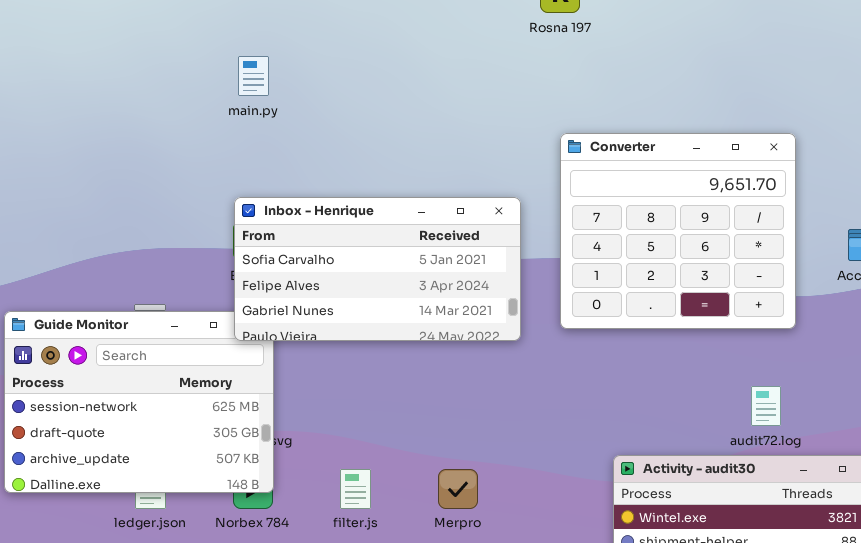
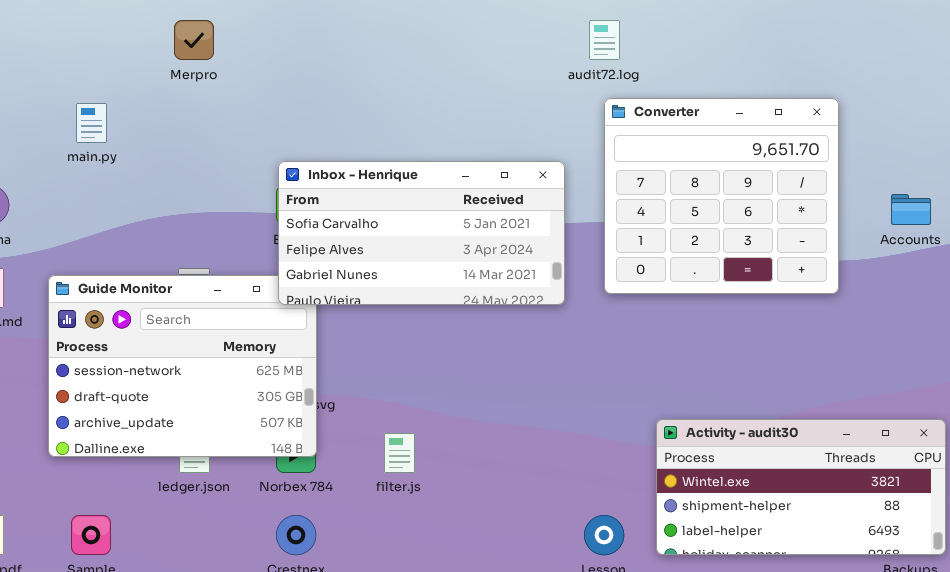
main.py: [238,56,269,96] -> [76,103,107,143], moved
audit72.log: [751,386,781,426] -> [589,20,620,60], moved
Merpro: [438,469,478,509] -> [174,20,214,60], moved

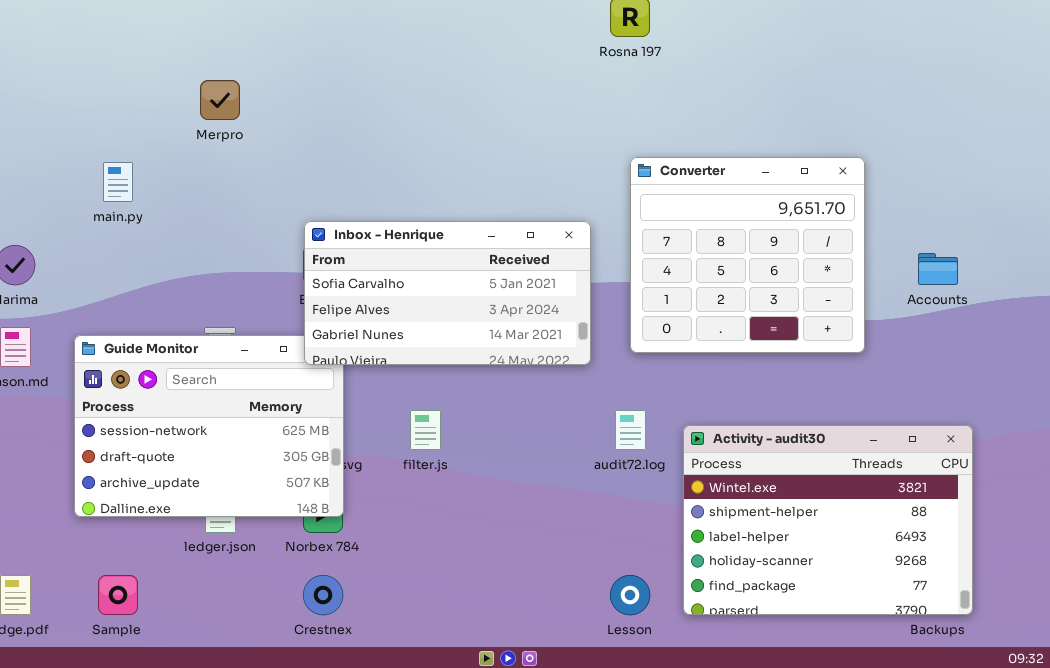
audit72.log: [589,20,620,60] -> [615,410,646,450], moved
Activity - audit30: [656,419,946,555] -> [683,425,973,615], resized
filter.js: [384,433,415,473] -> [410,410,441,450], moved

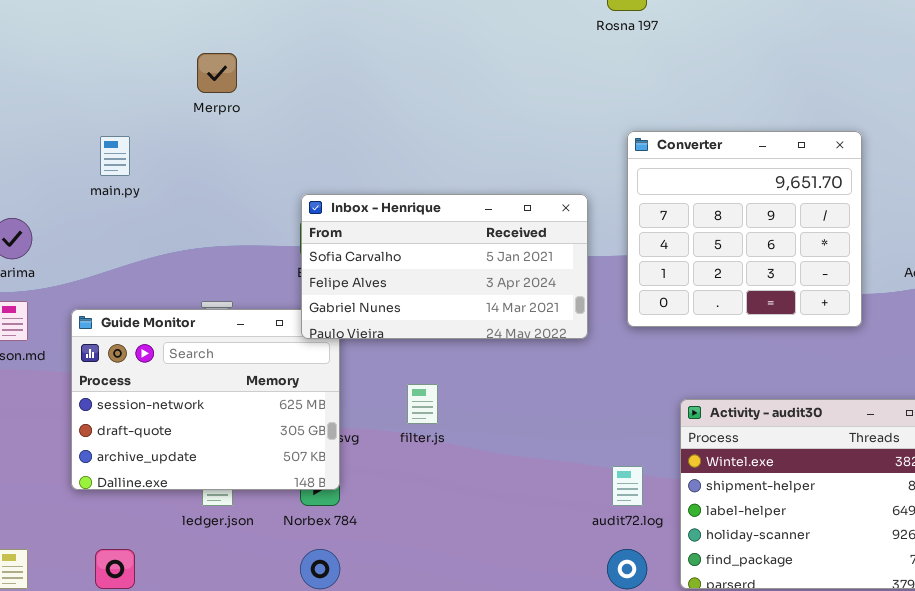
audit72.log: [615,410,646,450] -> [612,466,643,506], moved

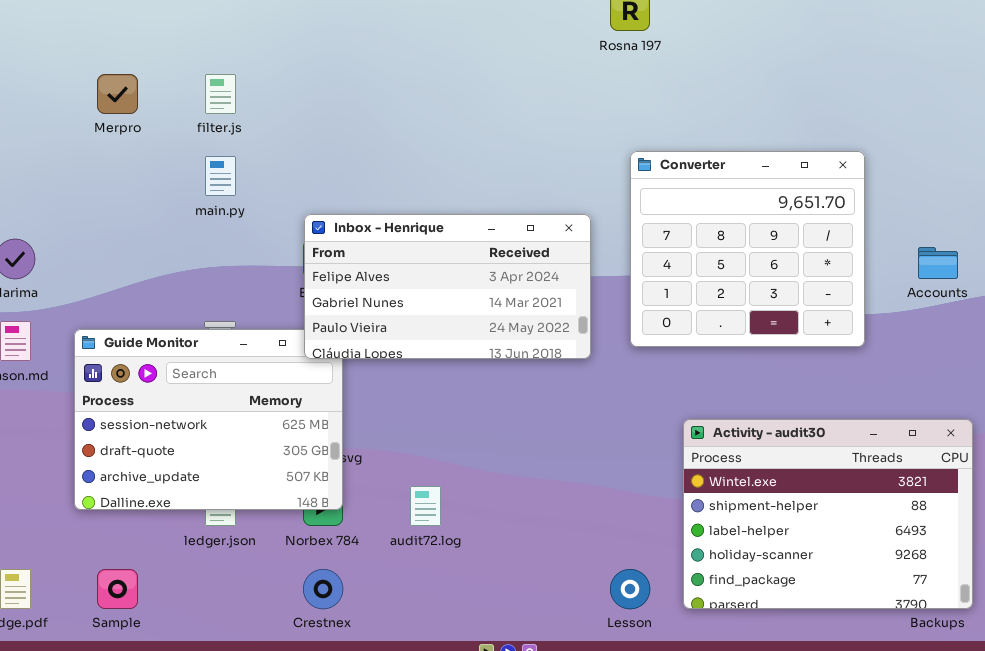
Merpro: [197,53,237,93] -> [97,74,138,114], moved
main.py: [100,136,130,176] -> [205,156,236,196], moved
Inbox - Henrique: [301,194,588,339] -> [304,214,591,359], scrolled down 1 row
filter.js: [407,384,438,424] -> [205,74,236,114], moved
audit72.log: [612,466,643,506] -> [410,486,441,526], moved

